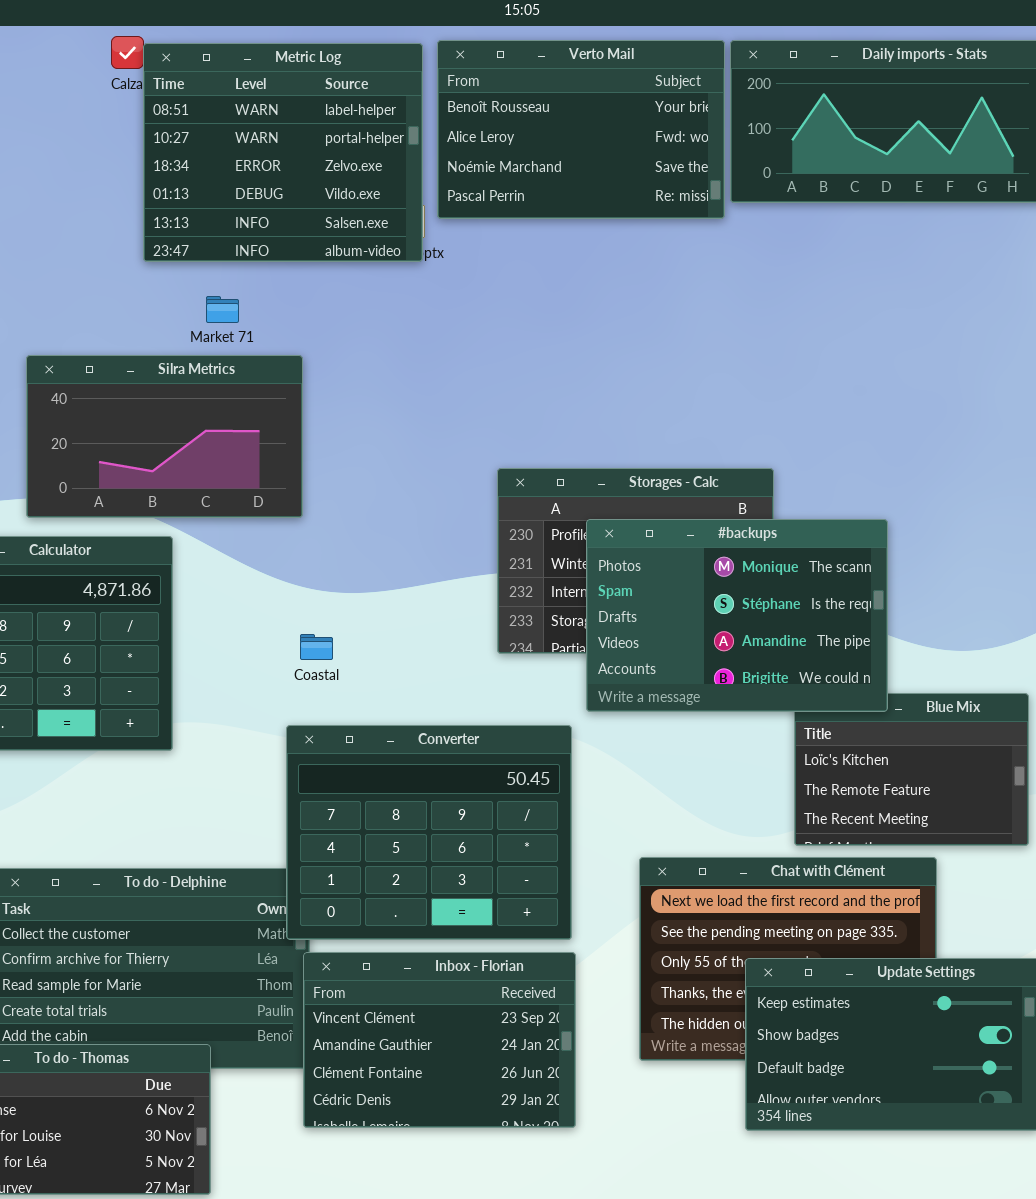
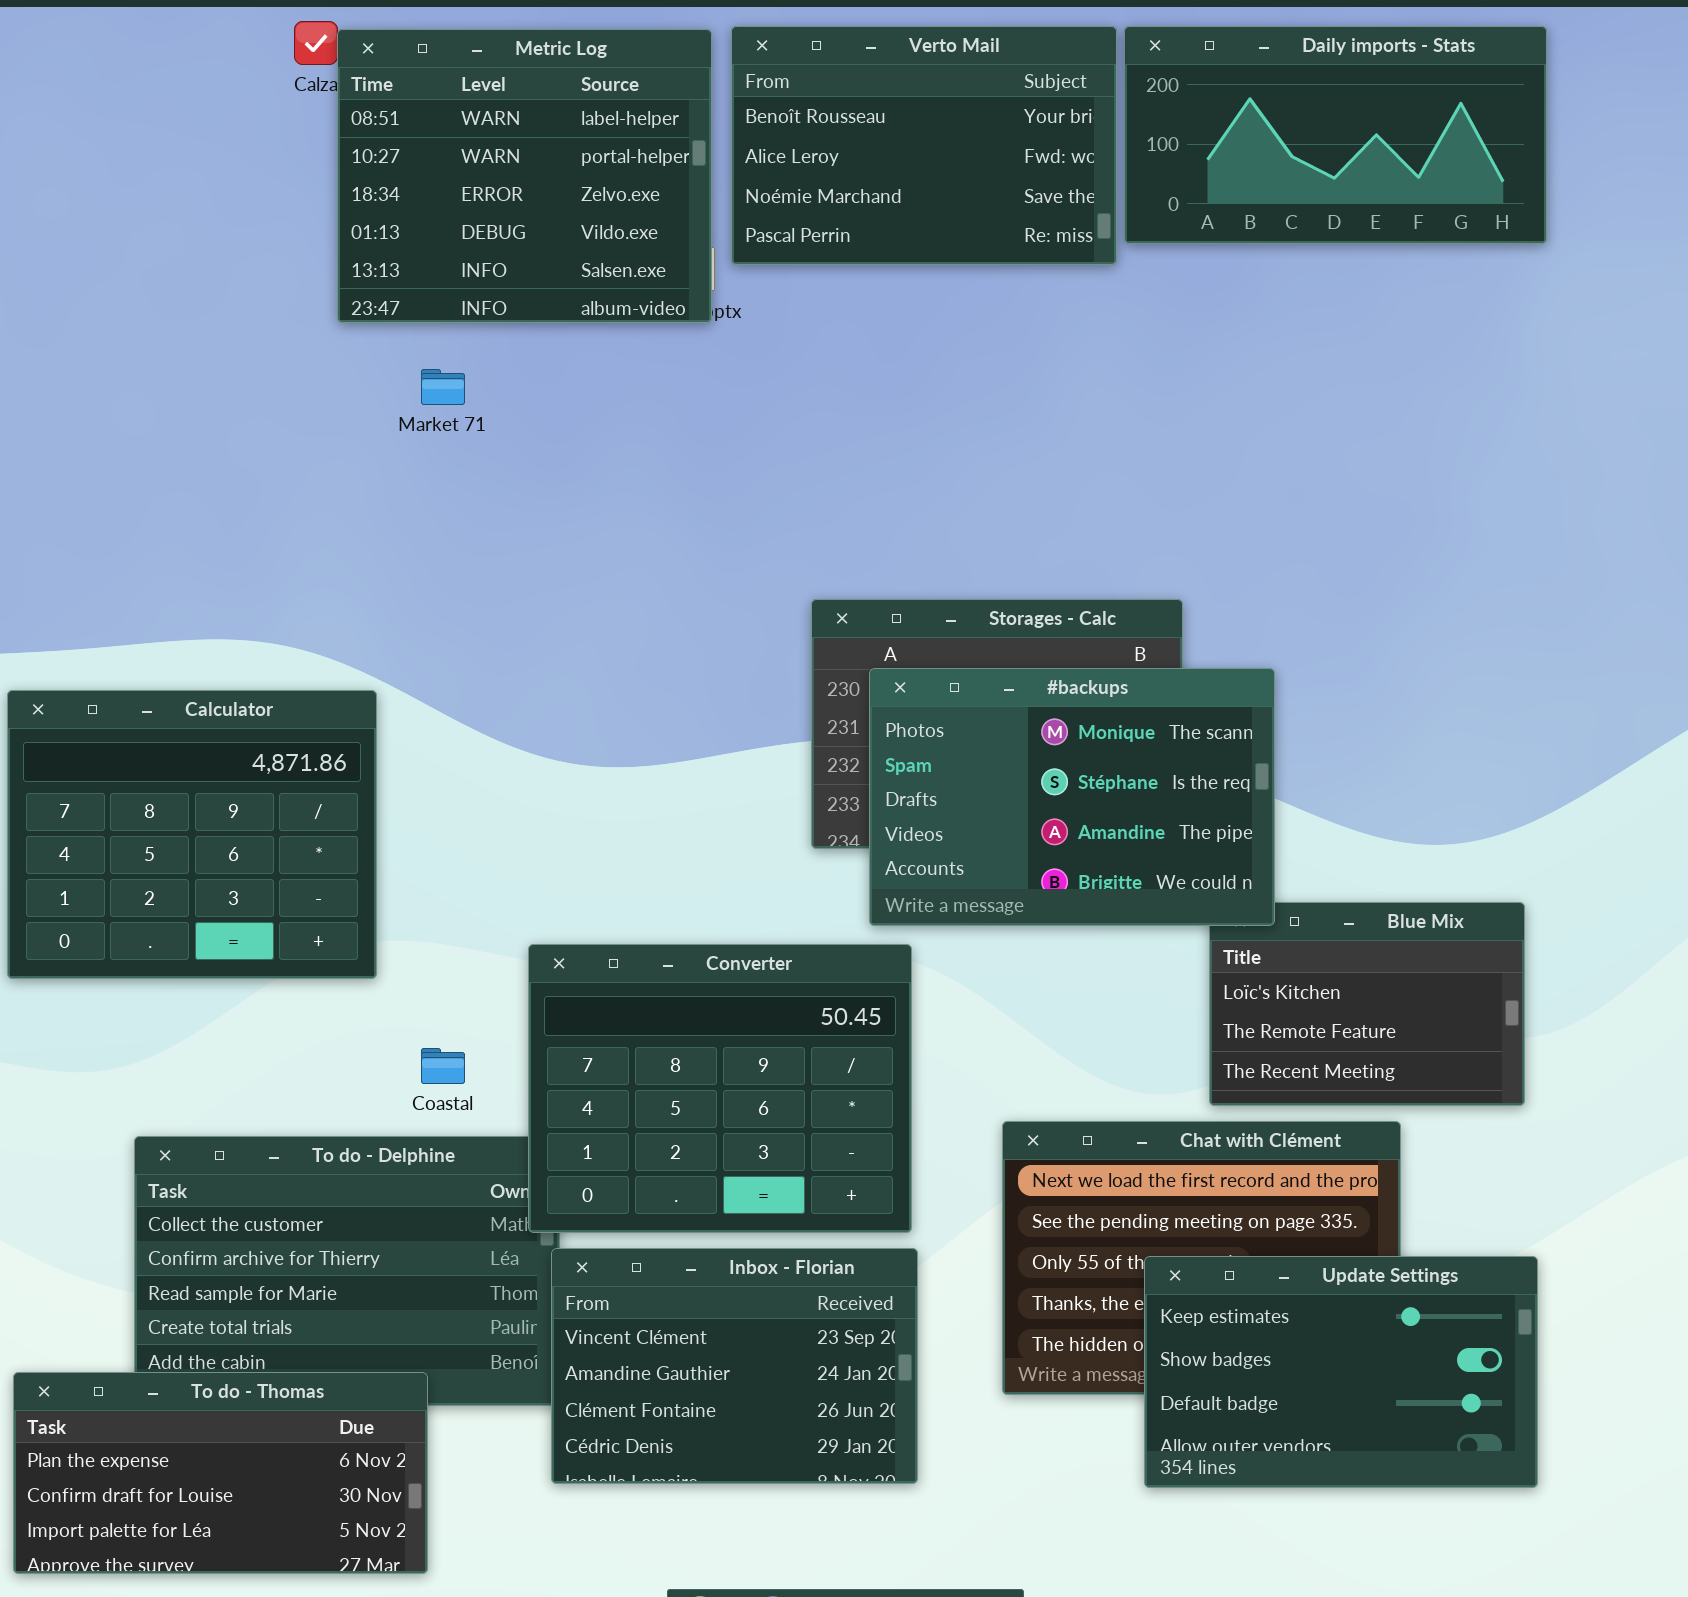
Silra Metrics: [26,355,303,518] -> none, closed
#backups: [586,519,888,712] -> [869,668,1275,926], moved
Coastal: [300,634,333,660] -> [421,1048,465,1084], moved

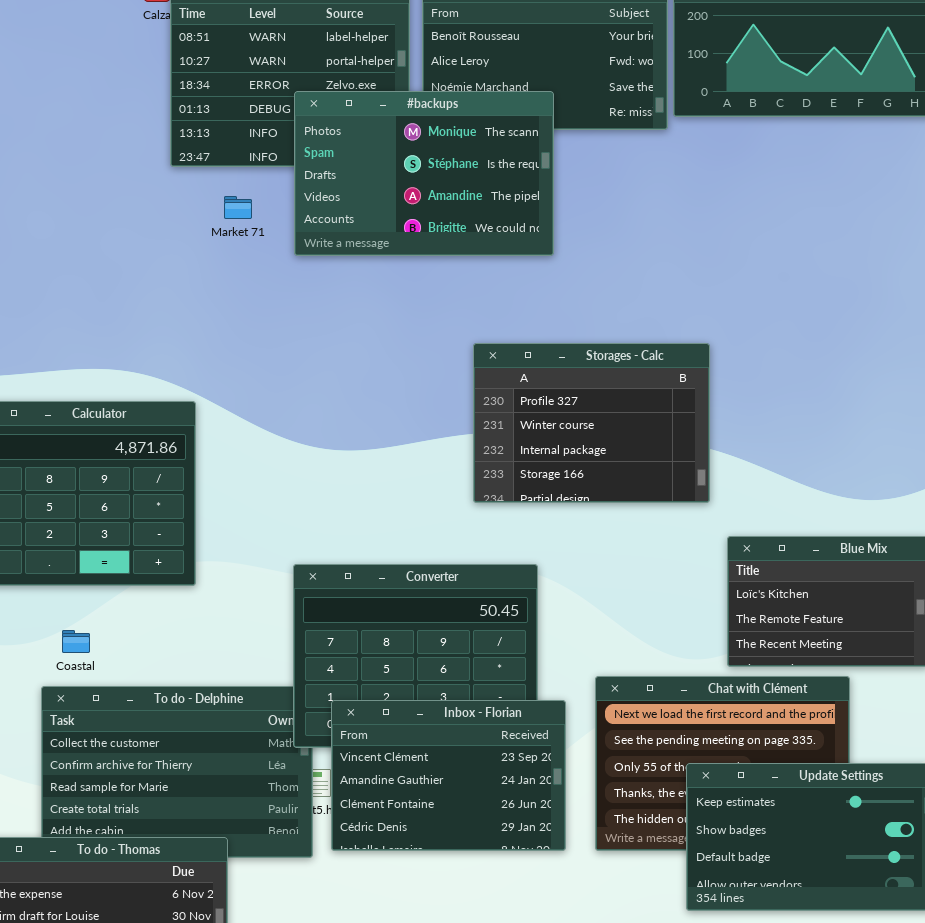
#backups: [869,668,1275,926] -> [294,91,554,256], moved
Coastal: [421,1048,465,1084] -> [62,630,90,653], moved
Inbox - Florian: [551,1248,918,1484] -> [331,700,566,851], moved

